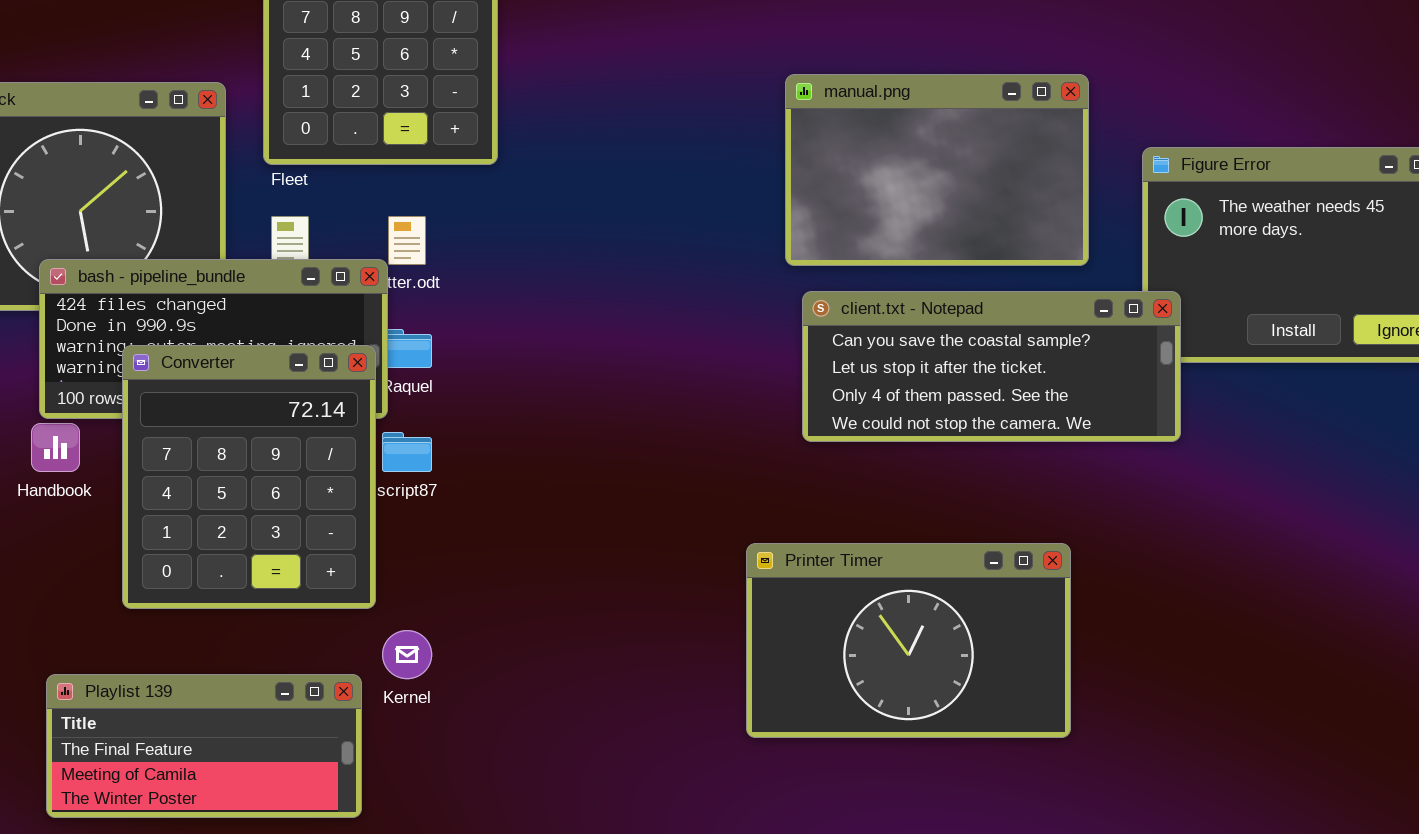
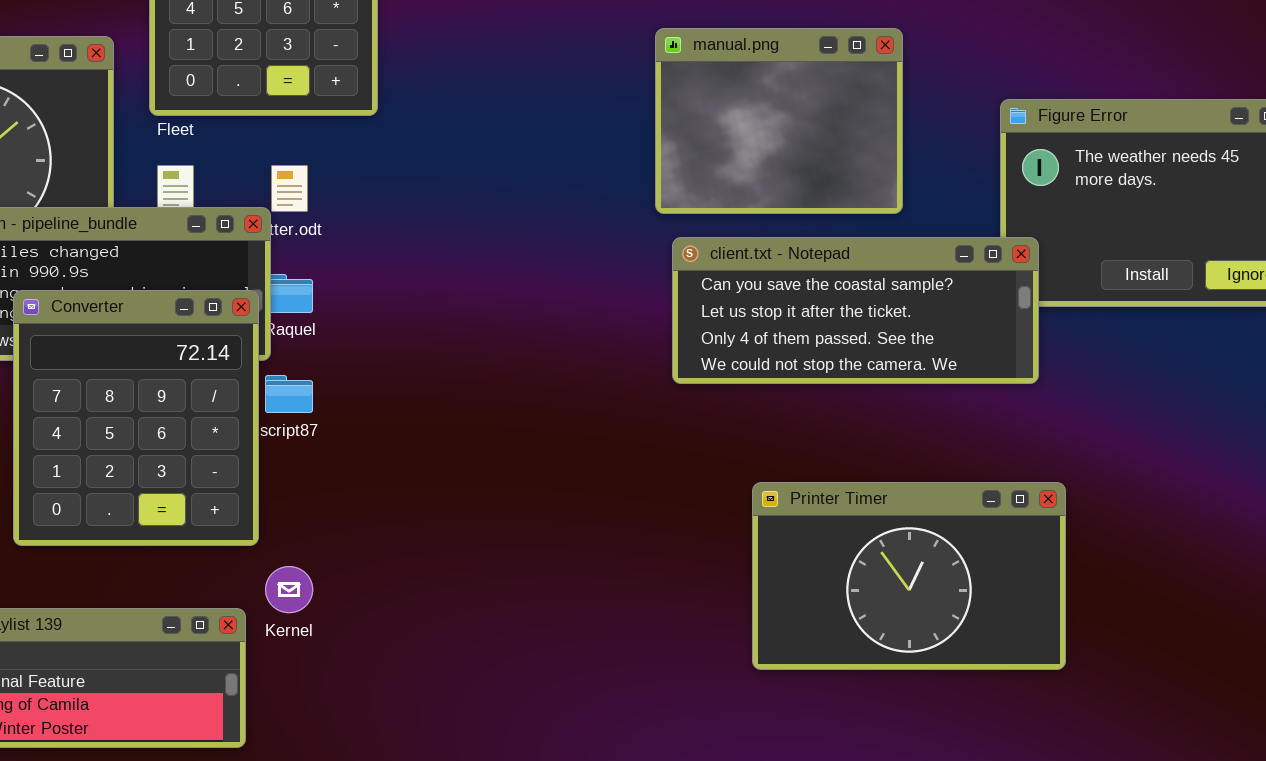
manual.png: [785,74,1089,266] -> [655,28,903,214], resized
Printer Timer: [746,543,1071,738] -> [752,482,1066,670], moved

